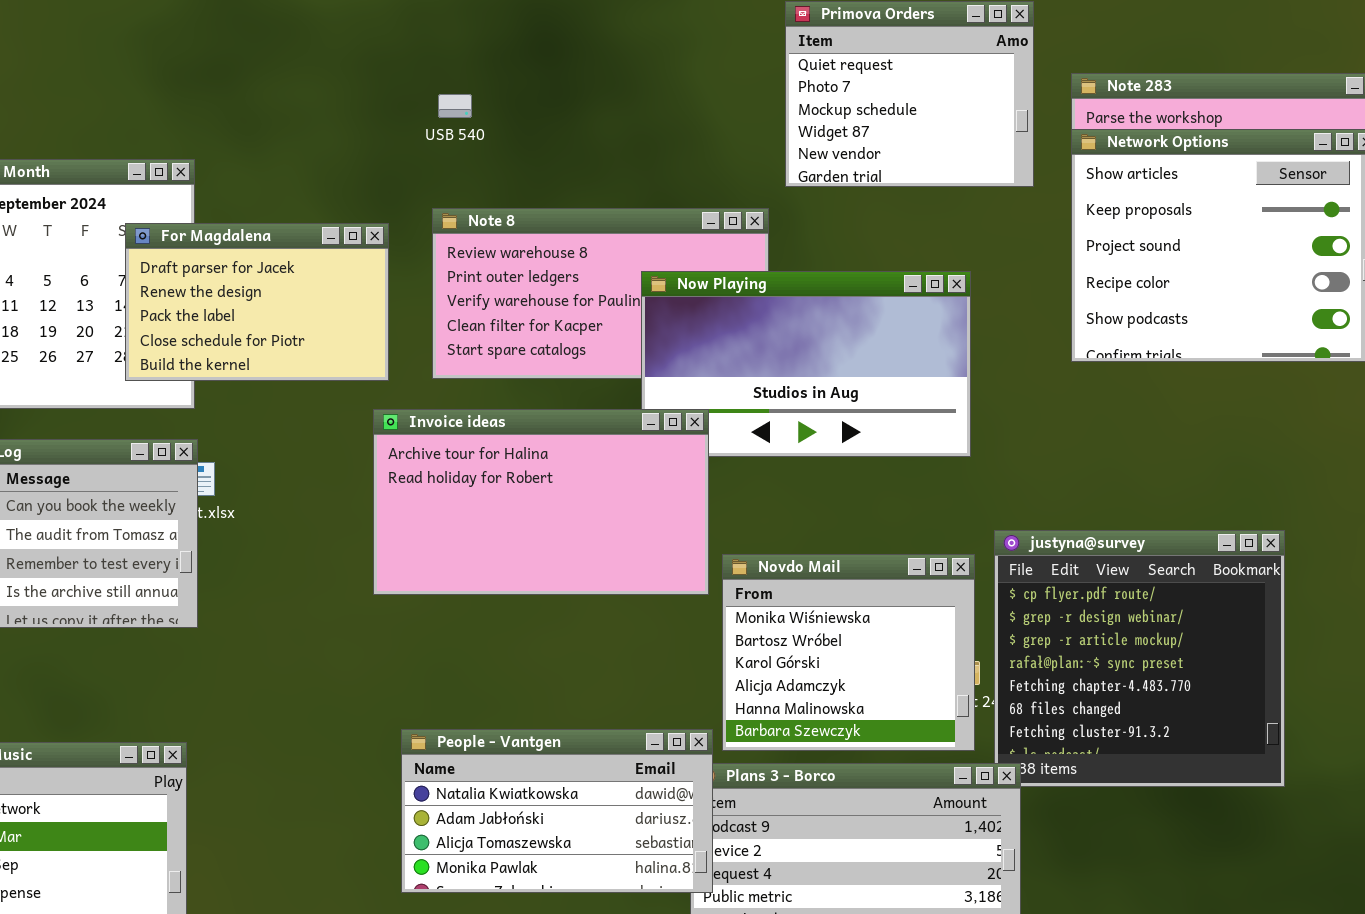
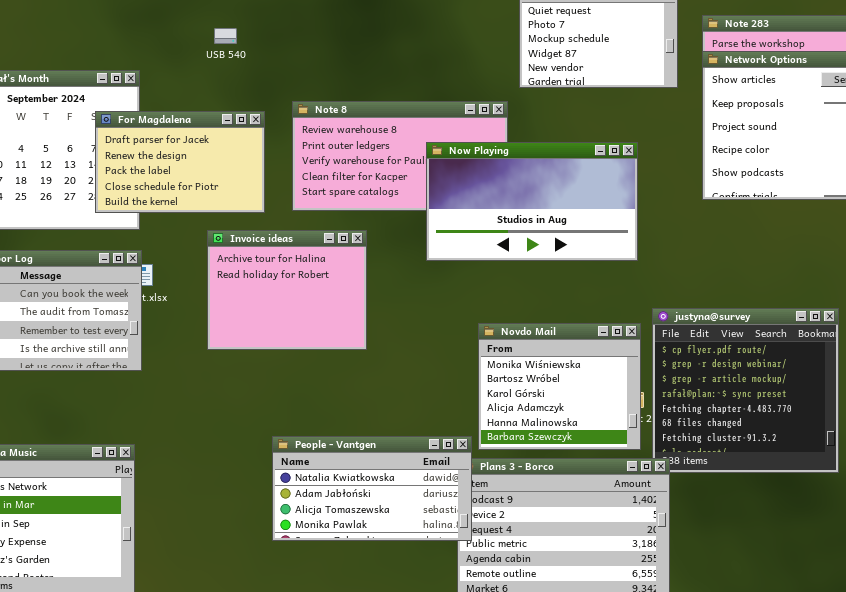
USB 540: [438,94,472,118] -> [214,28,237,44], moved
Invoice ideas: [373,409,709,595] -> [207,230,367,350], moved, resized

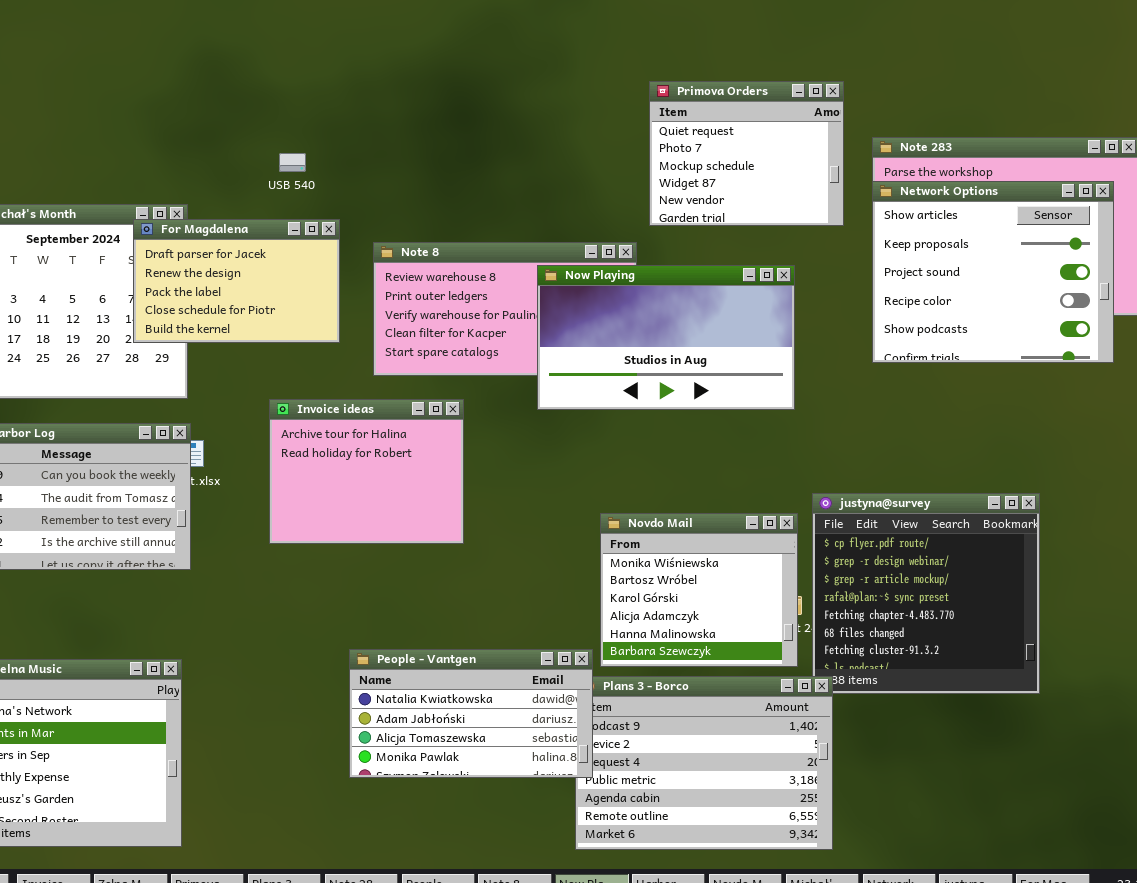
For Magdalena: [95,111,265,213] -> [133,219,340,343], moved
Now Playing: [426,142,638,261] -> [537,265,795,410], moved

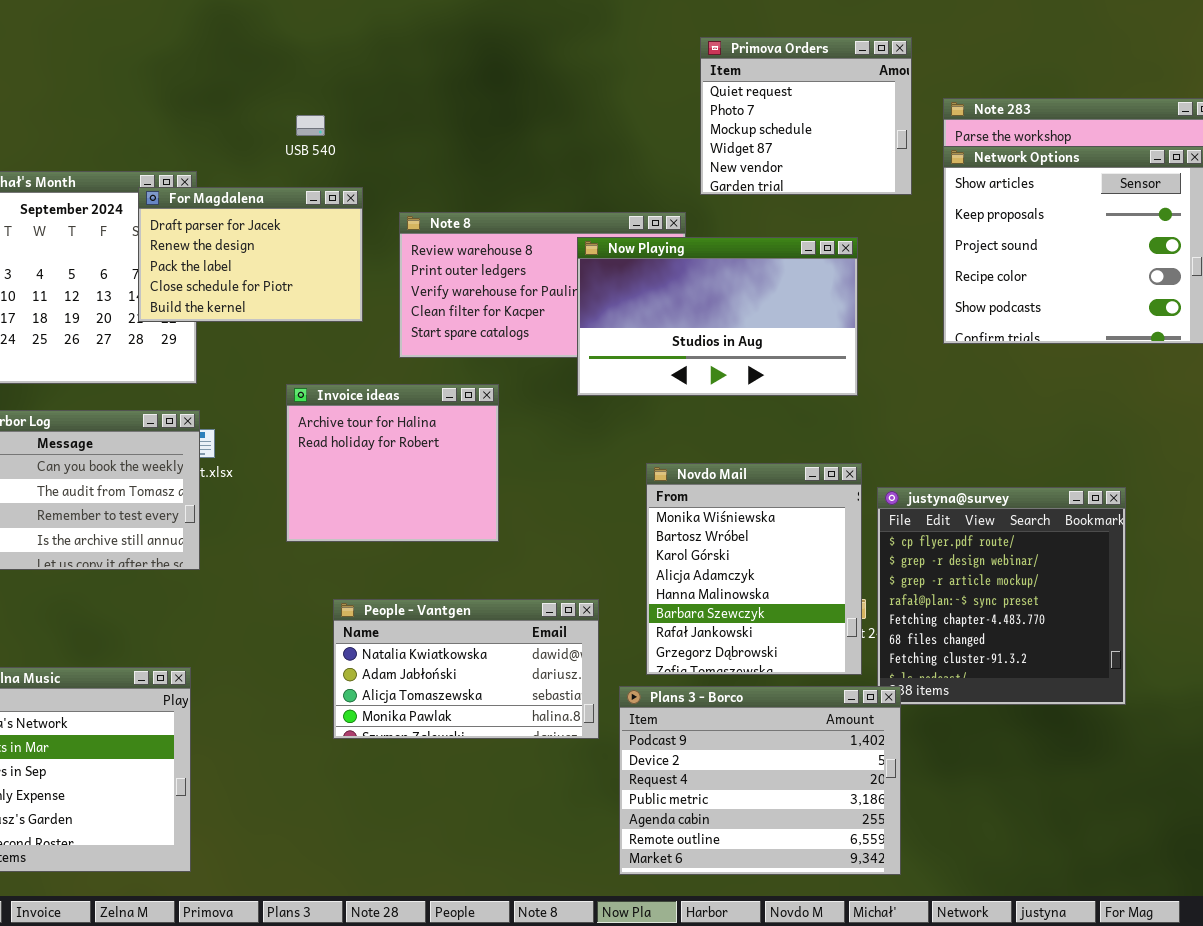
Novdo Mail: [600,513,798,667] -> [646,463,862,675], resized
People - Vantgen: [349,649,593,778] -> [333,599,599,739], moved

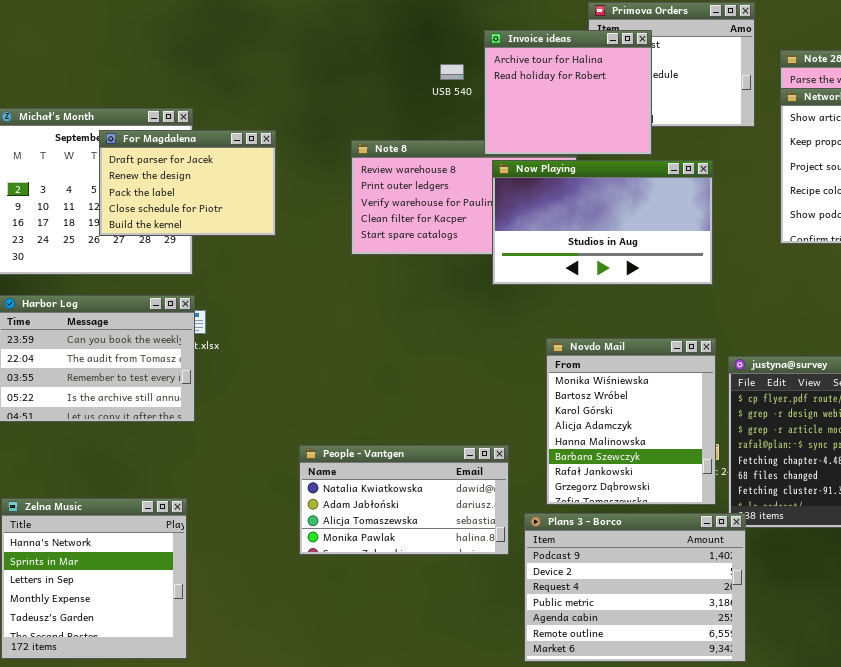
USB 540: [296,115,325,136] -> [440,64,464,80], moved
For Magdalena: [138,187,363,322] -> [99,130,276,236], moved
Invoice ideas: [286,384,499,542] -> [484,30,652,155], moved

